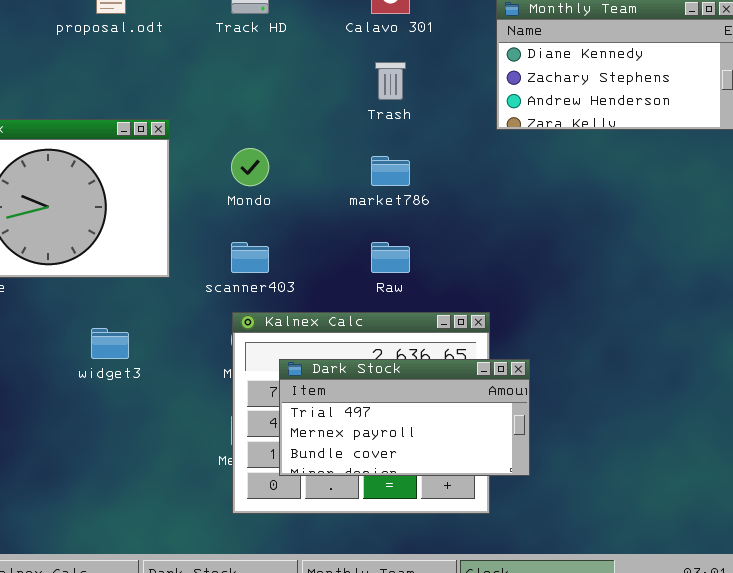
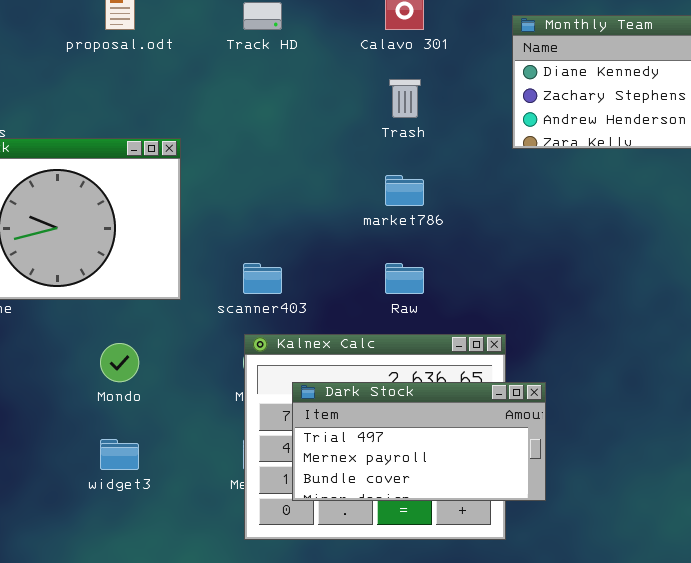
Mondo: [231,148,269,186] -> [100,343,139,382], moved
widget3: [91,328,129,359] -> [100,439,139,470], moved

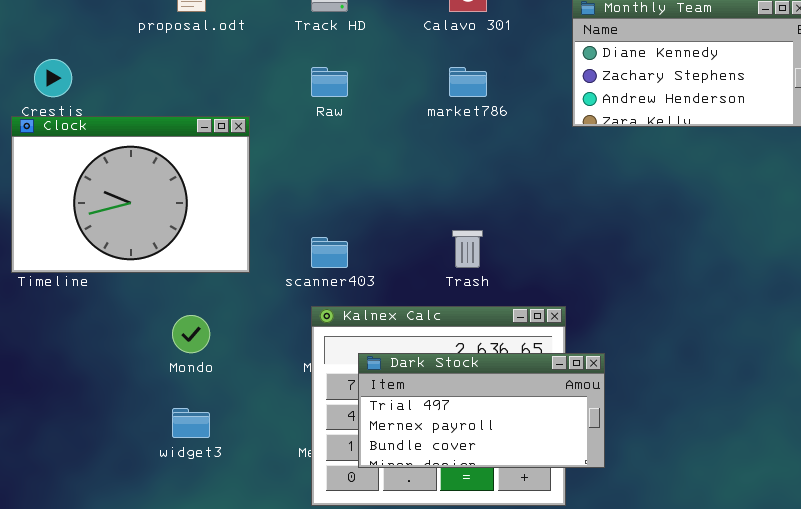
Trash: [389,79,421,118] -> [452,230,483,268], moved
market786: [385,175,424,206] -> [449,67,487,97], moved
Raw: [385,263,424,294] -> [311,67,348,97], moved

